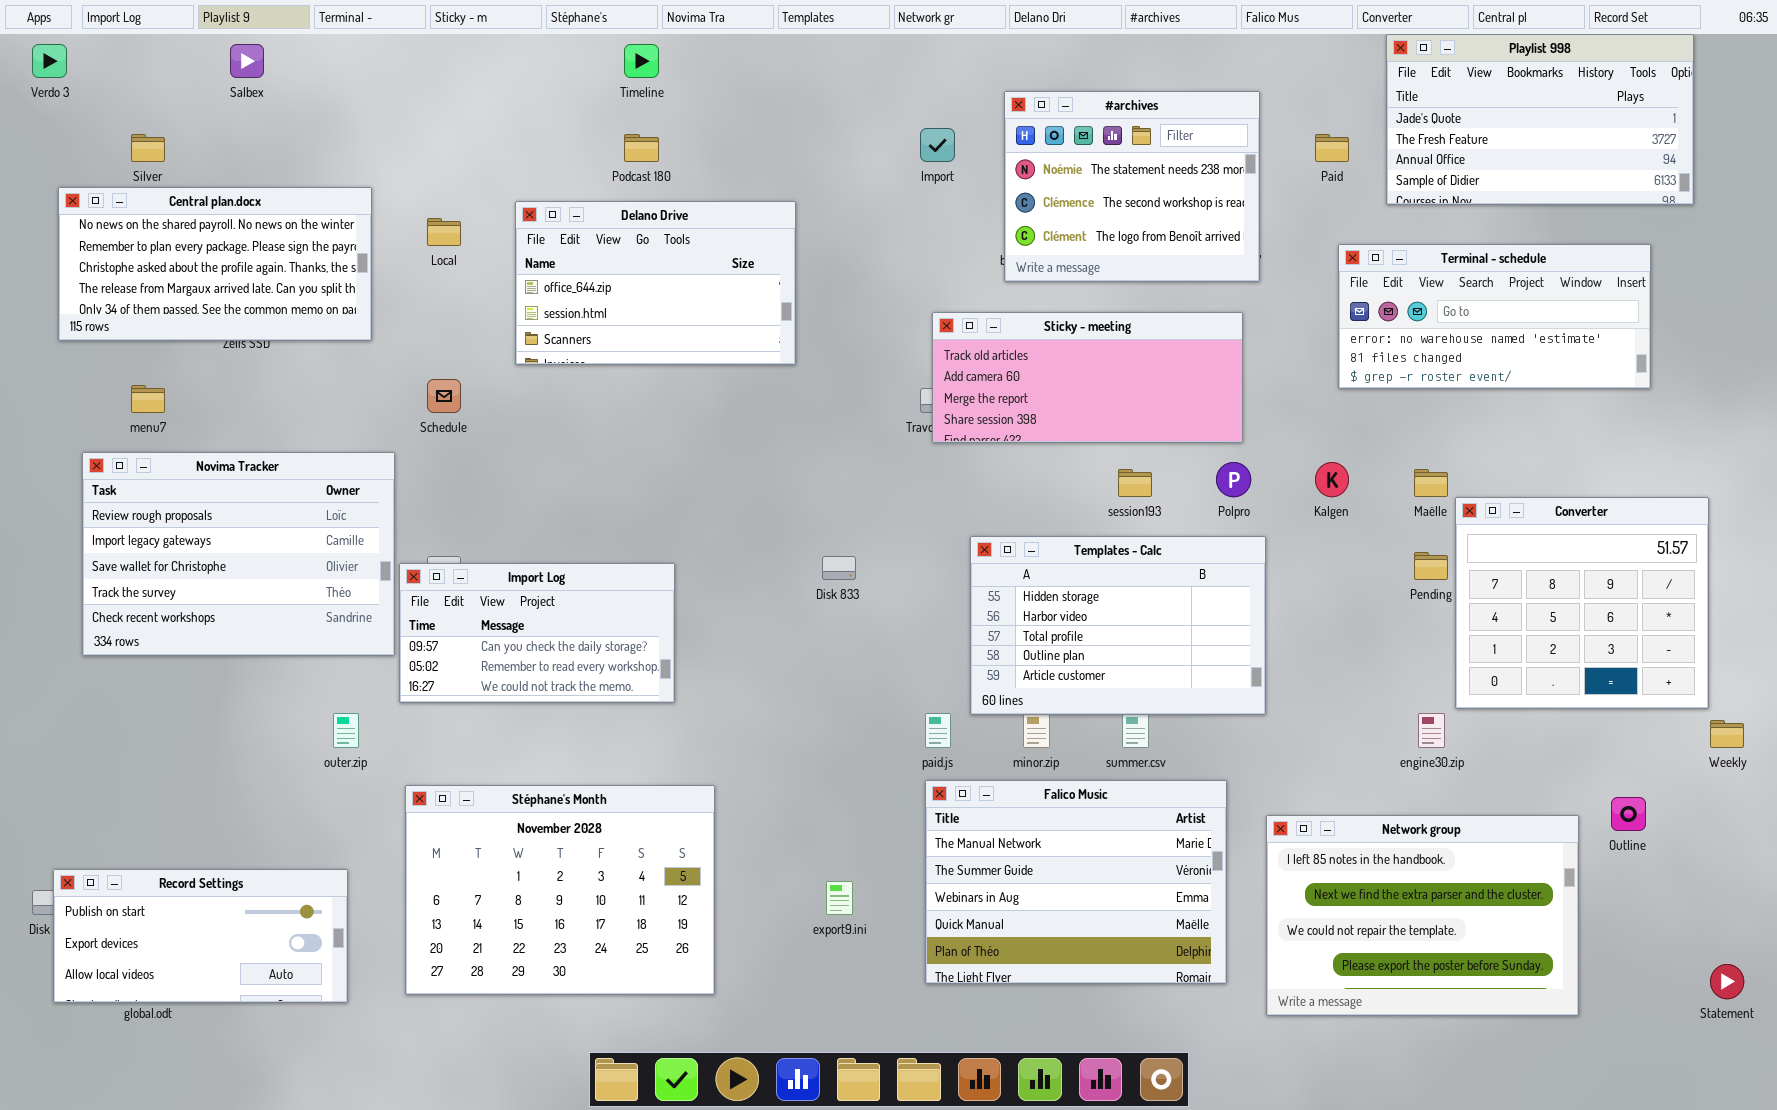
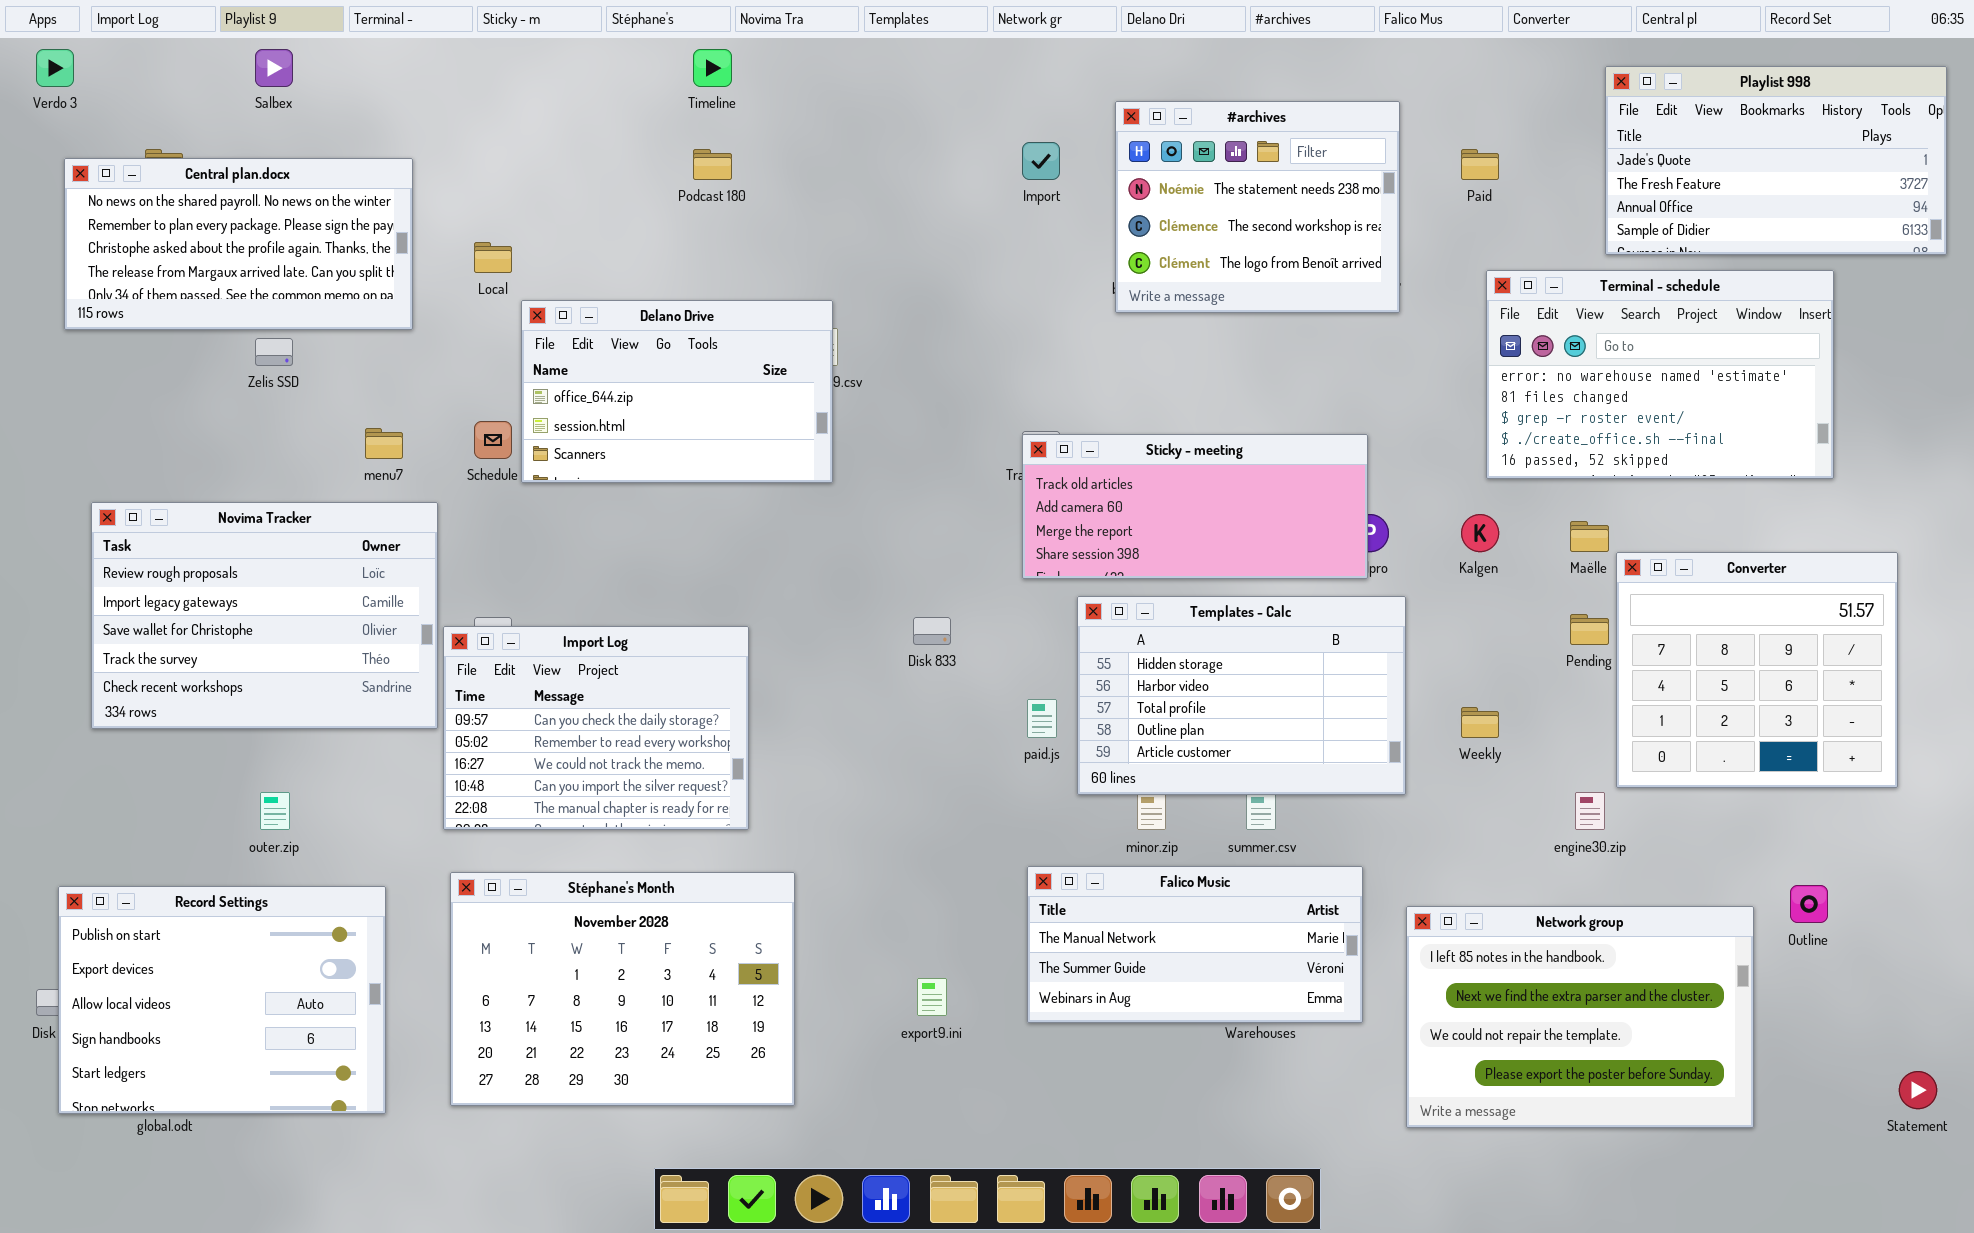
Playlist 998: [1386,34,1694,205] -> [1605,66,1947,255], moved
Central plan.docx: [58,187,372,341] -> [64,158,413,330], moved
Delano Drive: [515,201,796,365] -> [521,300,833,483], moved
Terminal - schedule: [1338,244,1651,389] -> [1486,270,1834,479], resized
Sticky - meeting: [932,312,1243,443] -> [1022,434,1368,579], moved
menu7: [131,385,165,413] -> [365,428,403,459], moved
Import Log: [399,563,675,703] -> [443,626,749,830], resized
outer.zip: [333,713,359,748] -> [260,792,290,830], moved
paid.js: [925,713,951,748] -> [1027,699,1057,738], moved
Weekly: [1710,720,1744,748] -> [1461,707,1499,738], moved
Falico Music: [925,780,1227,984] -> [1027,866,1363,1023], resized
Record Settings: [53,869,348,1003] -> [58,886,386,1114], resized

